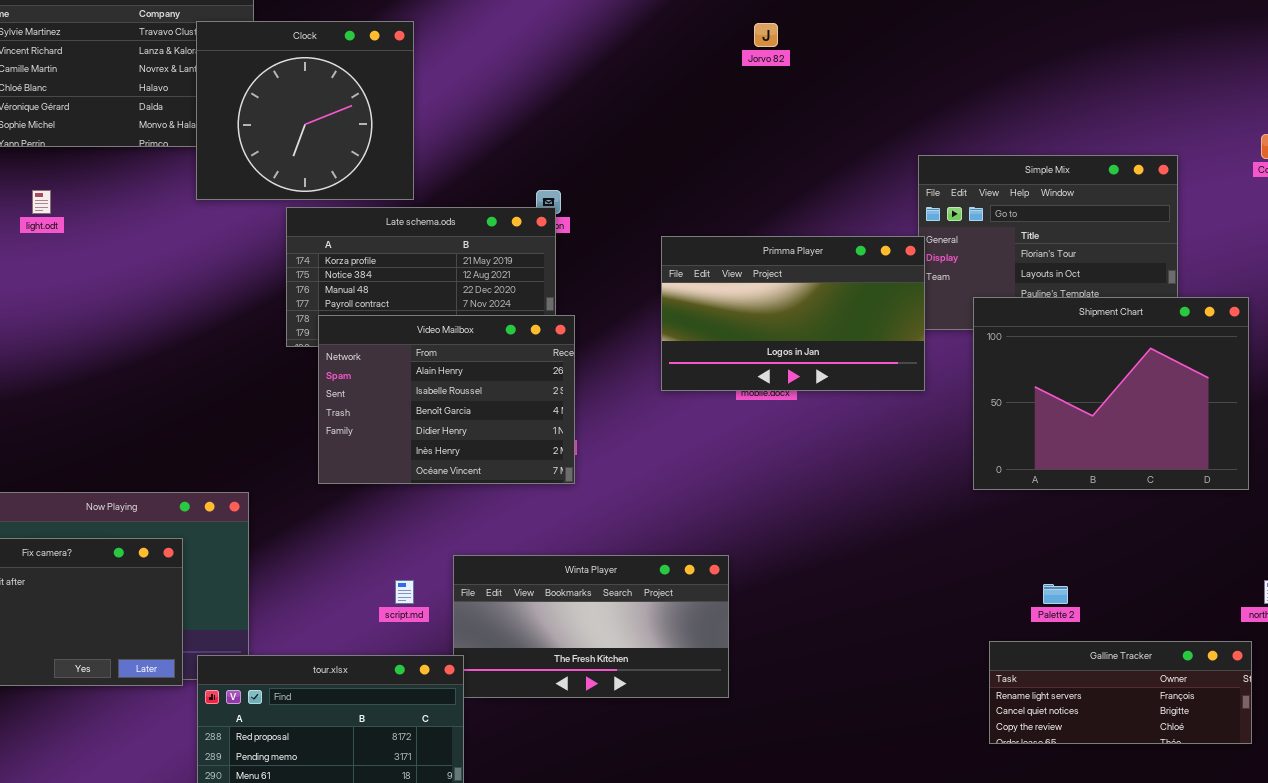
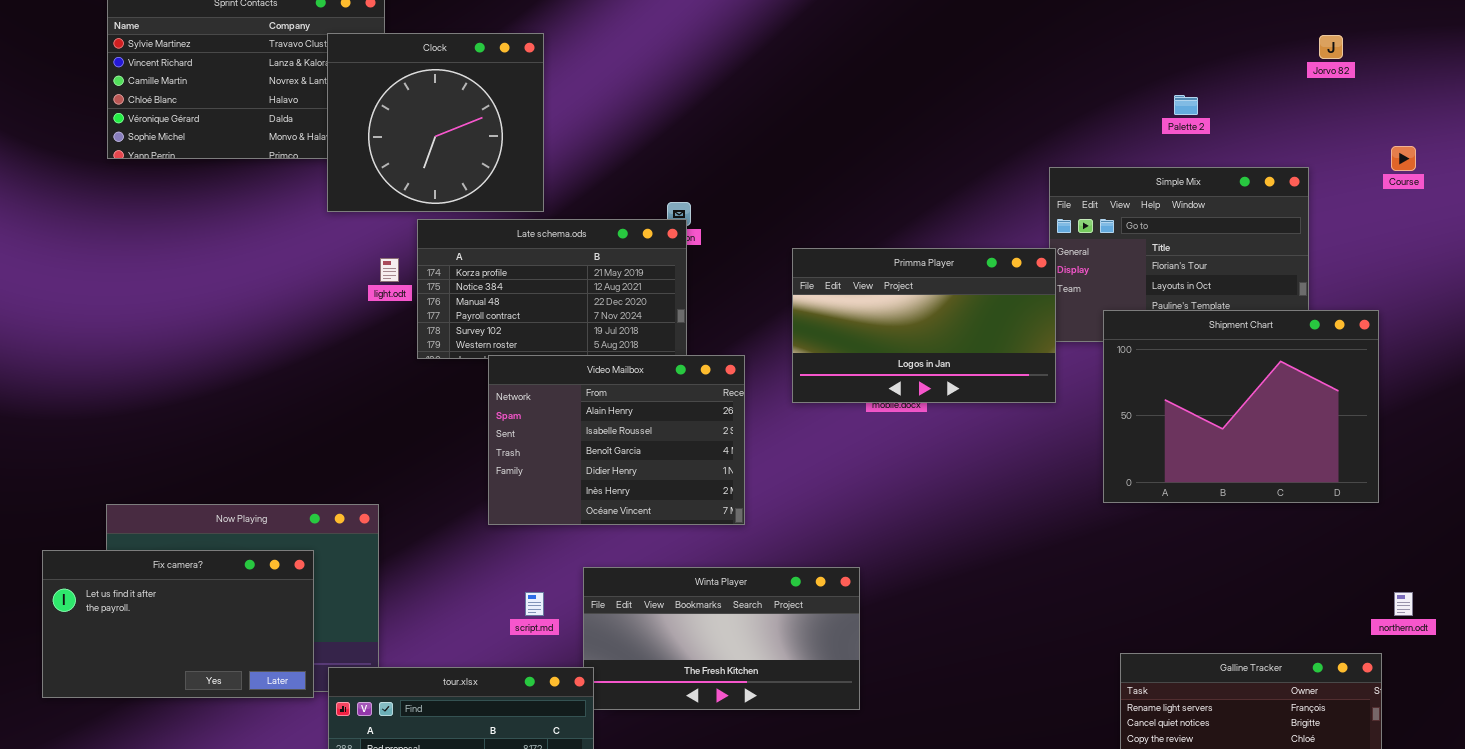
Jorvo 82: [754,23,778,47] -> [1319,35,1343,59], moved
light.odt: [32,190,51,214] -> [380,258,399,282], moved
Video Mailbox: [318,315,575,484] -> [488,355,745,525], moved
Palette 2: [1043,584,1068,604] -> [1174,95,1198,115], moved

